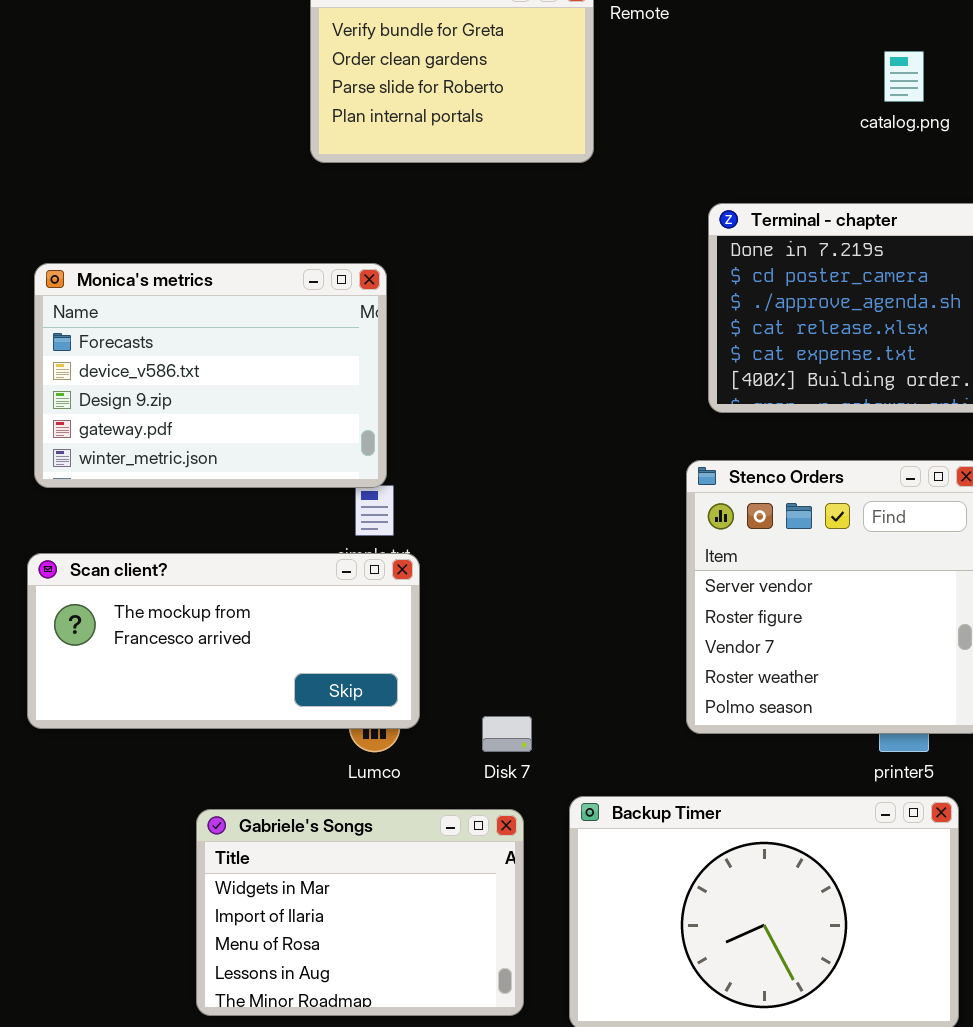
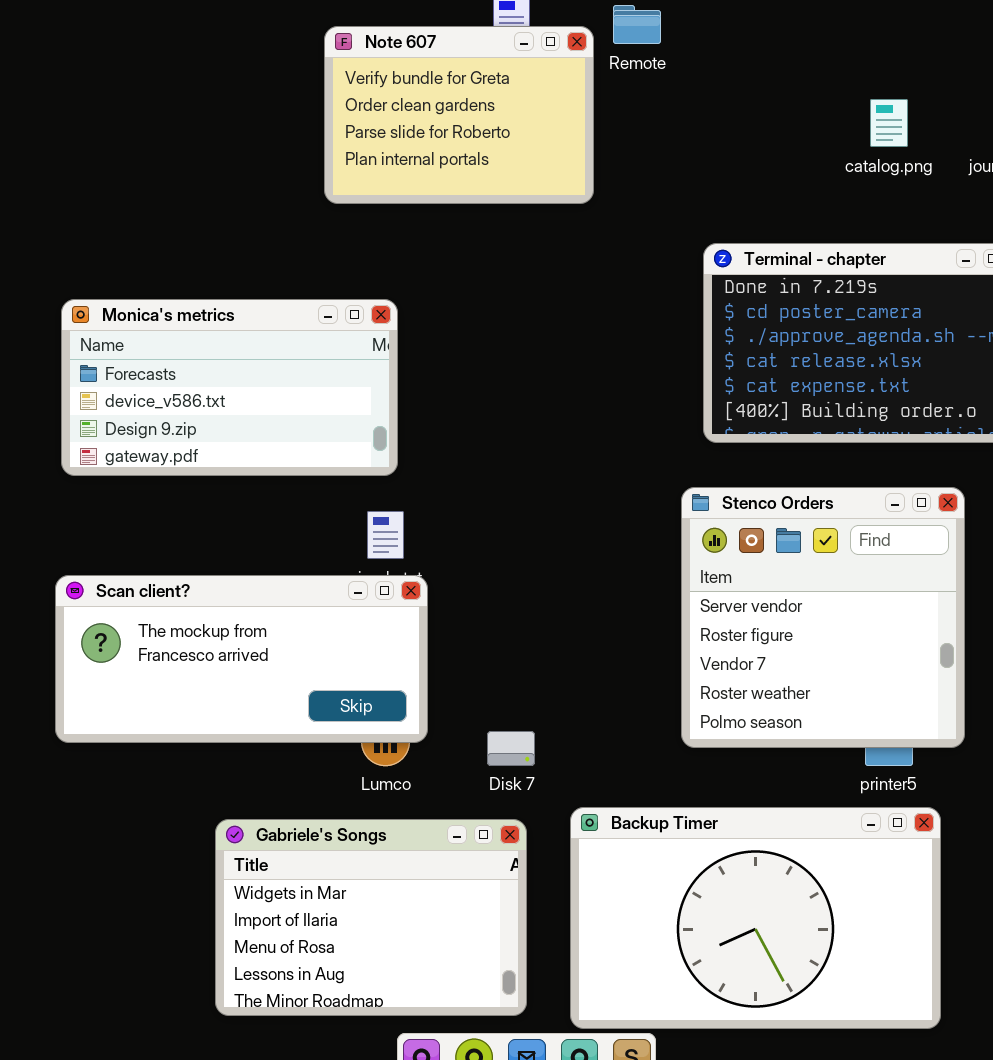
Monica's metrics: [34,263,387,488] -> [61,299,398,476], resized

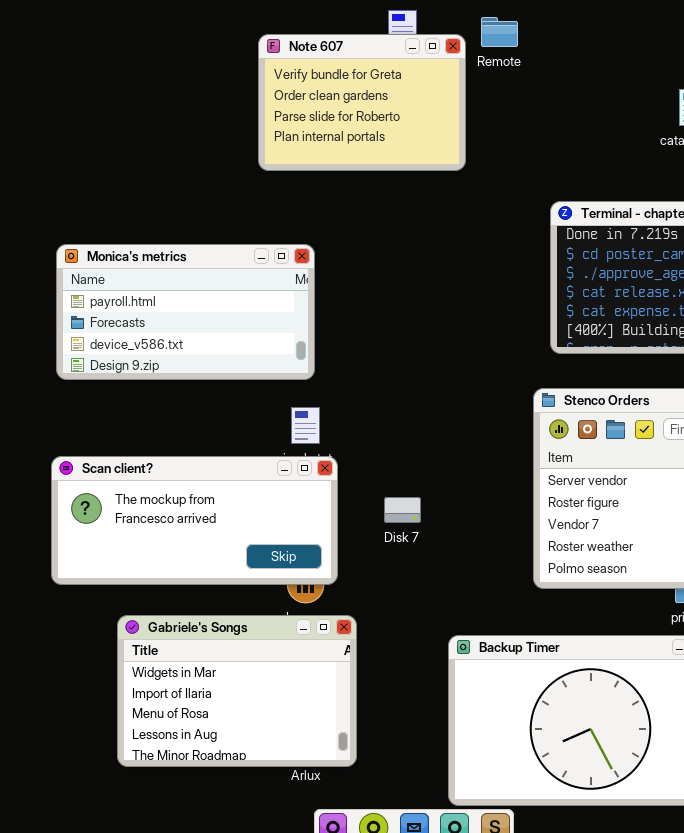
Monica's metrics: [61,299,398,476] -> [56,244,315,380], scrolled up 1 row
Disk 7: [487,731,535,766] -> [384,497,421,523], moved
Gabriele's Songs: [215,819,527,1016] -> [117,615,357,767], moved

